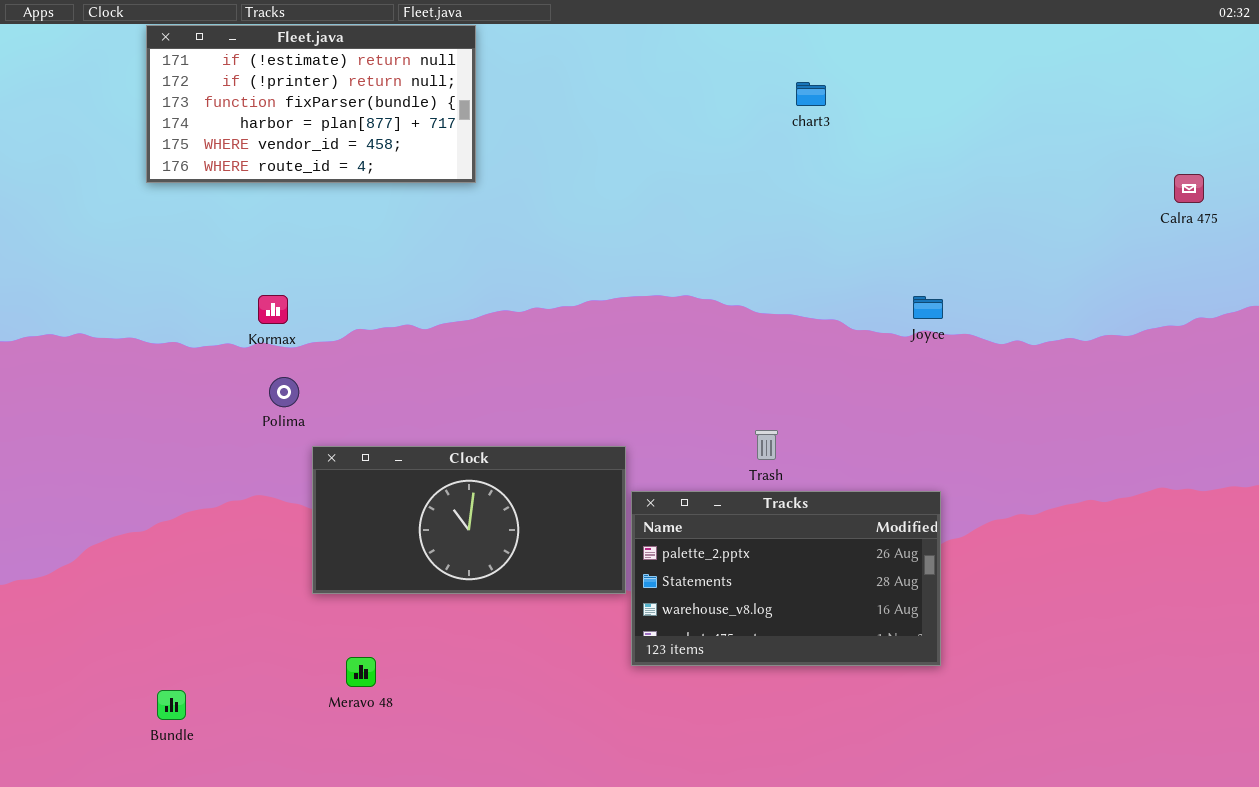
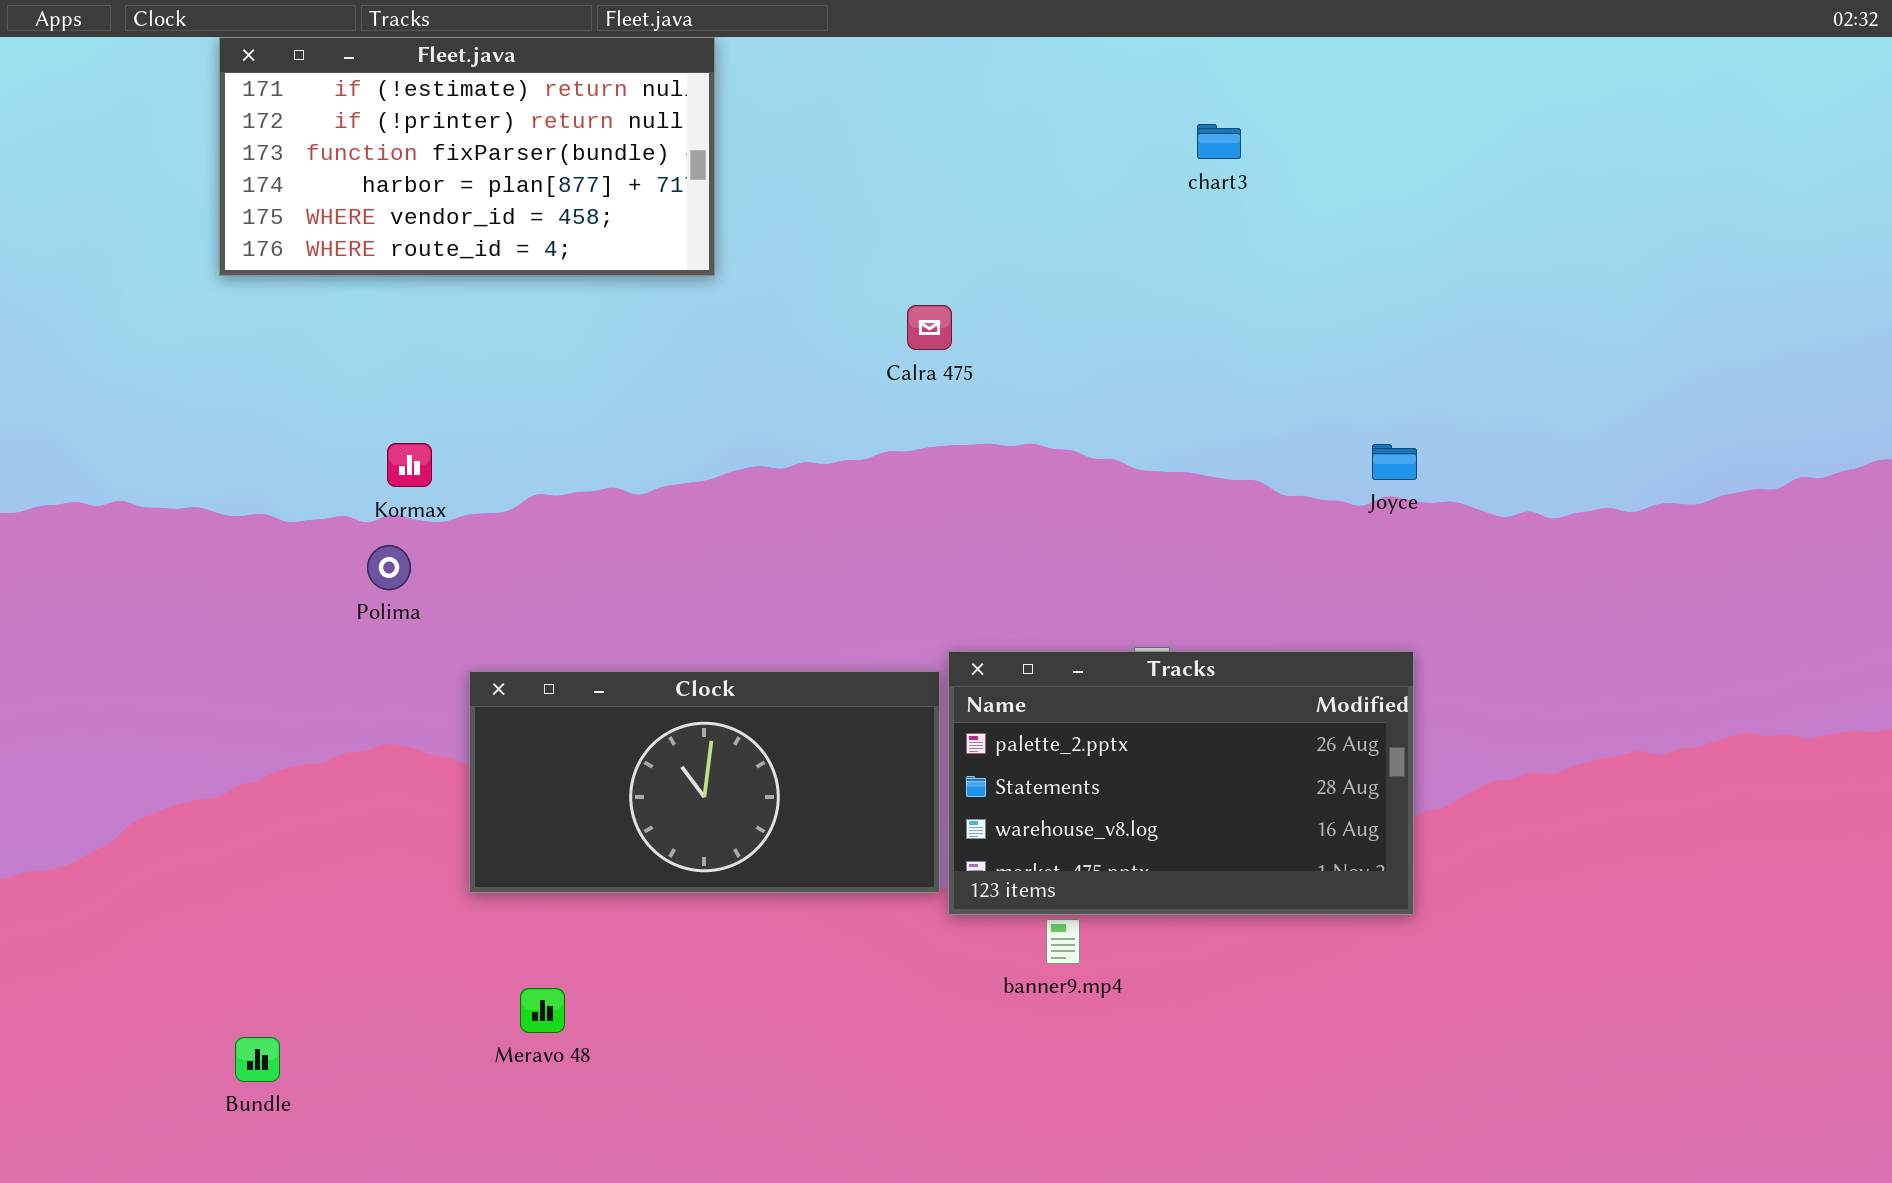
Calra 475: [1174,174,1204,203] -> [907,305,952,350], moved
Polima: [269,377,299,407] -> [367,545,411,590], moved
Tracks: [631,491,941,666] -> [948,651,1414,915], moved

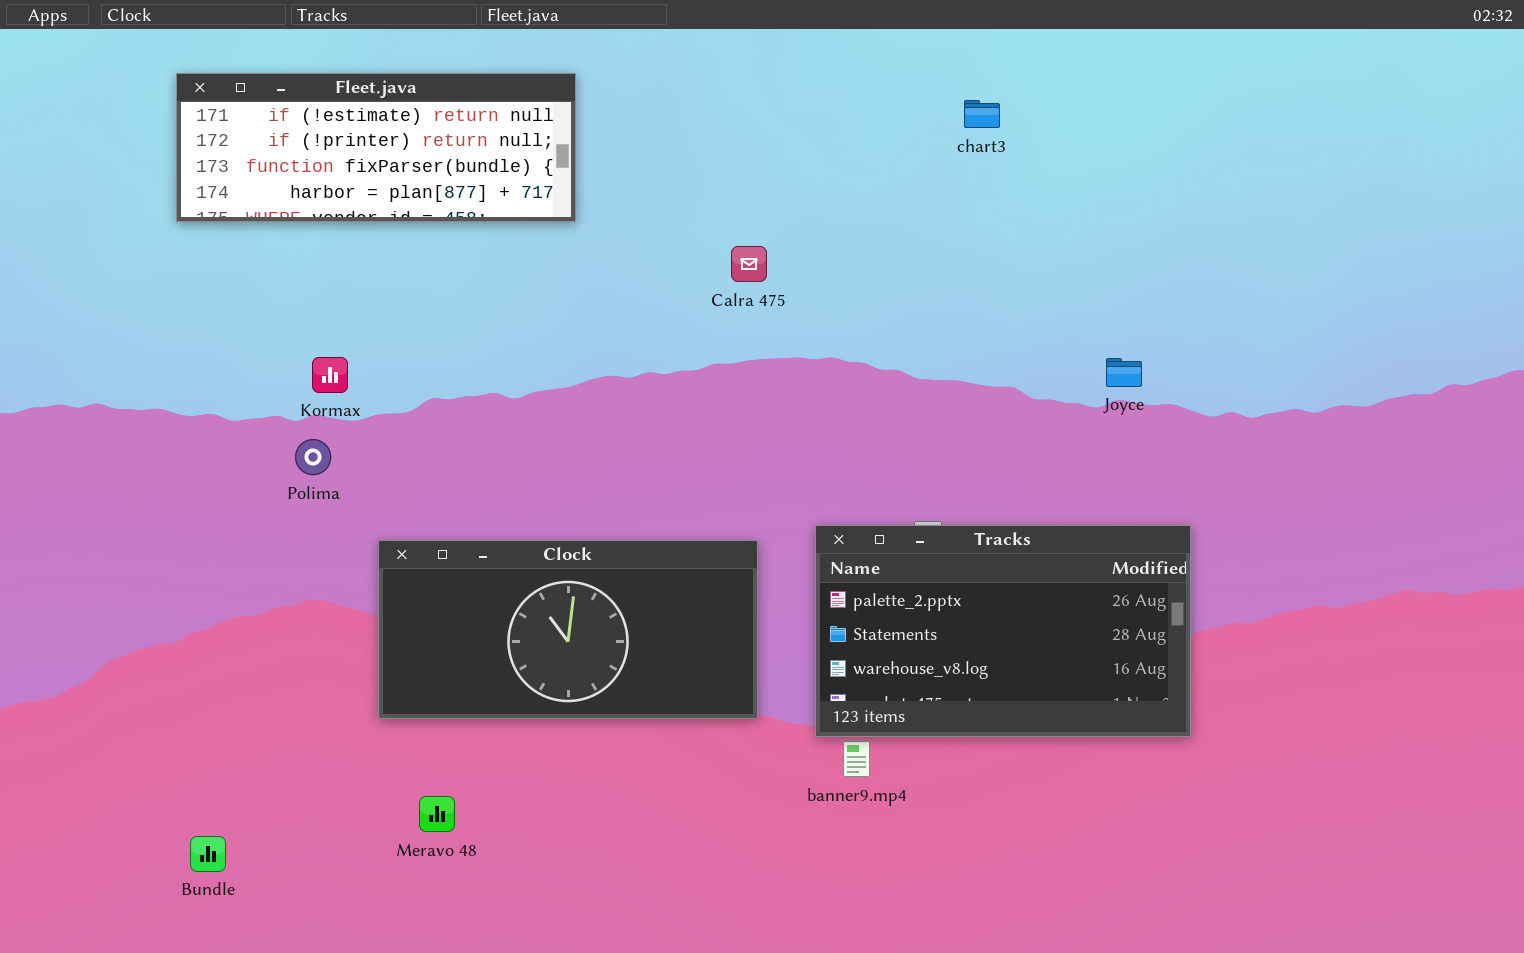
Fleet.java: [219,37,715,276] -> [176,73,576,222], resized
Tracks: [948,651,1414,915] -> [815,525,1191,737], moved

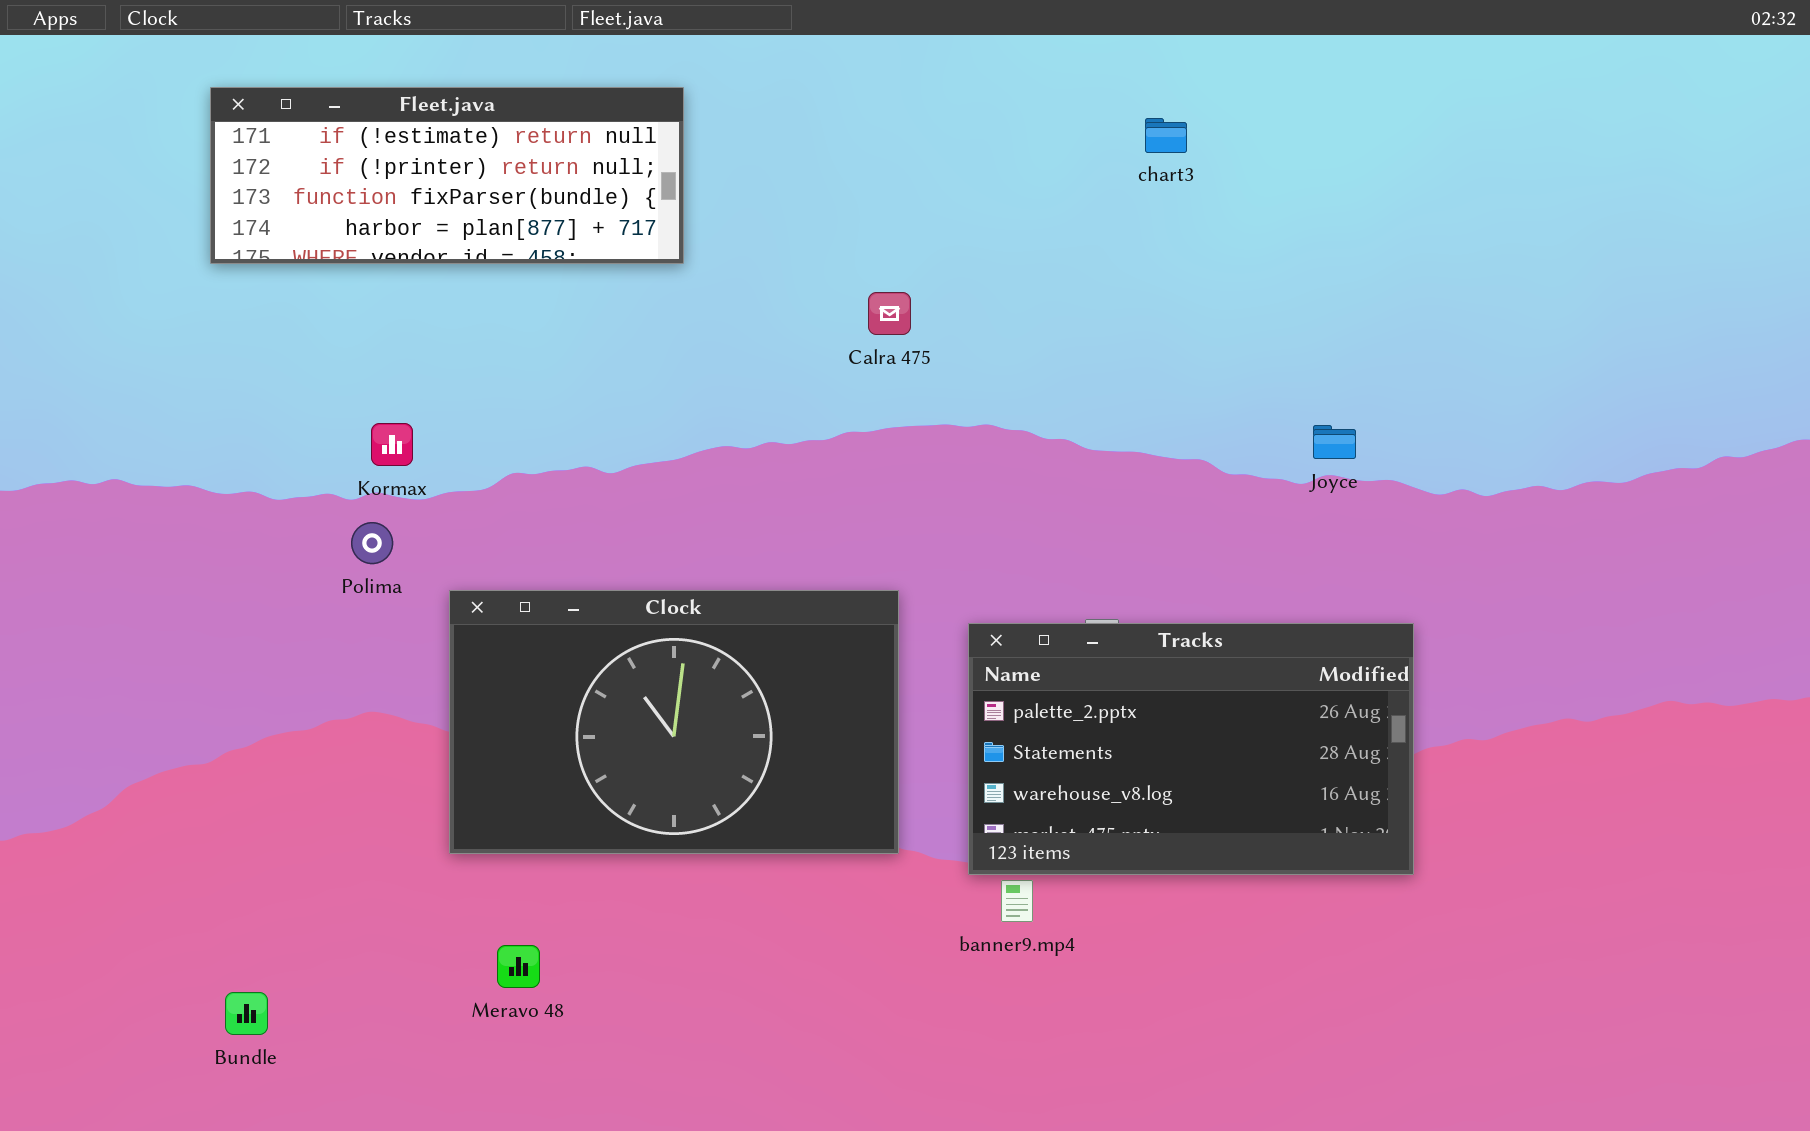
Clock: [378,540,758,719] -> [449,590,899,854], resized

